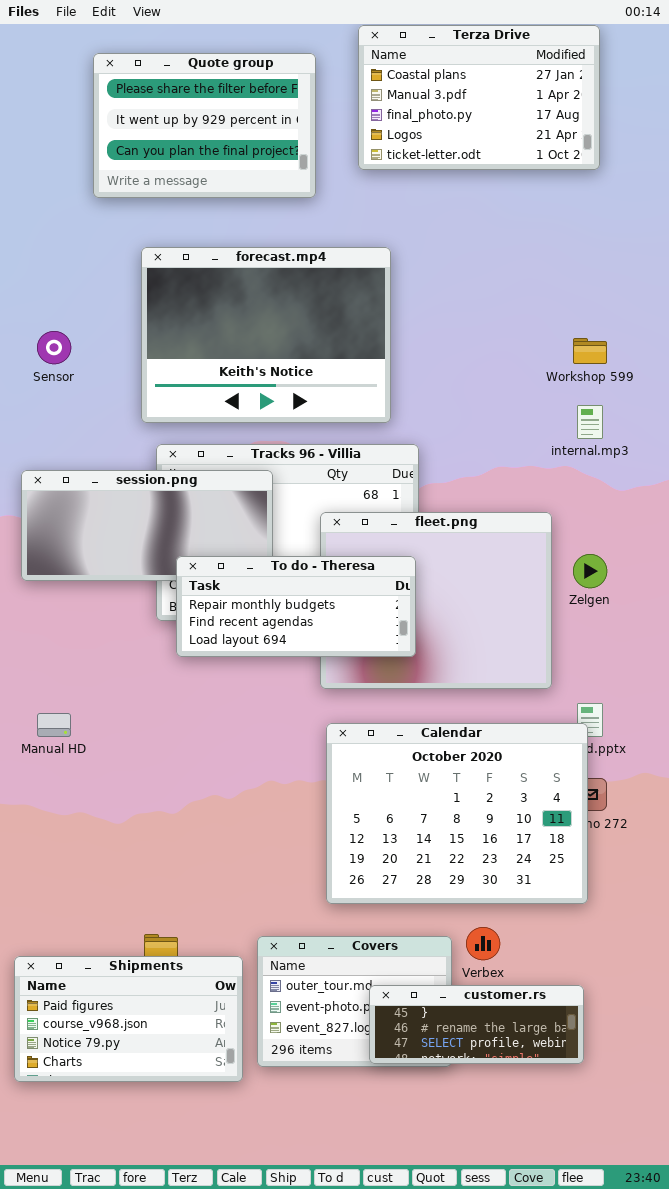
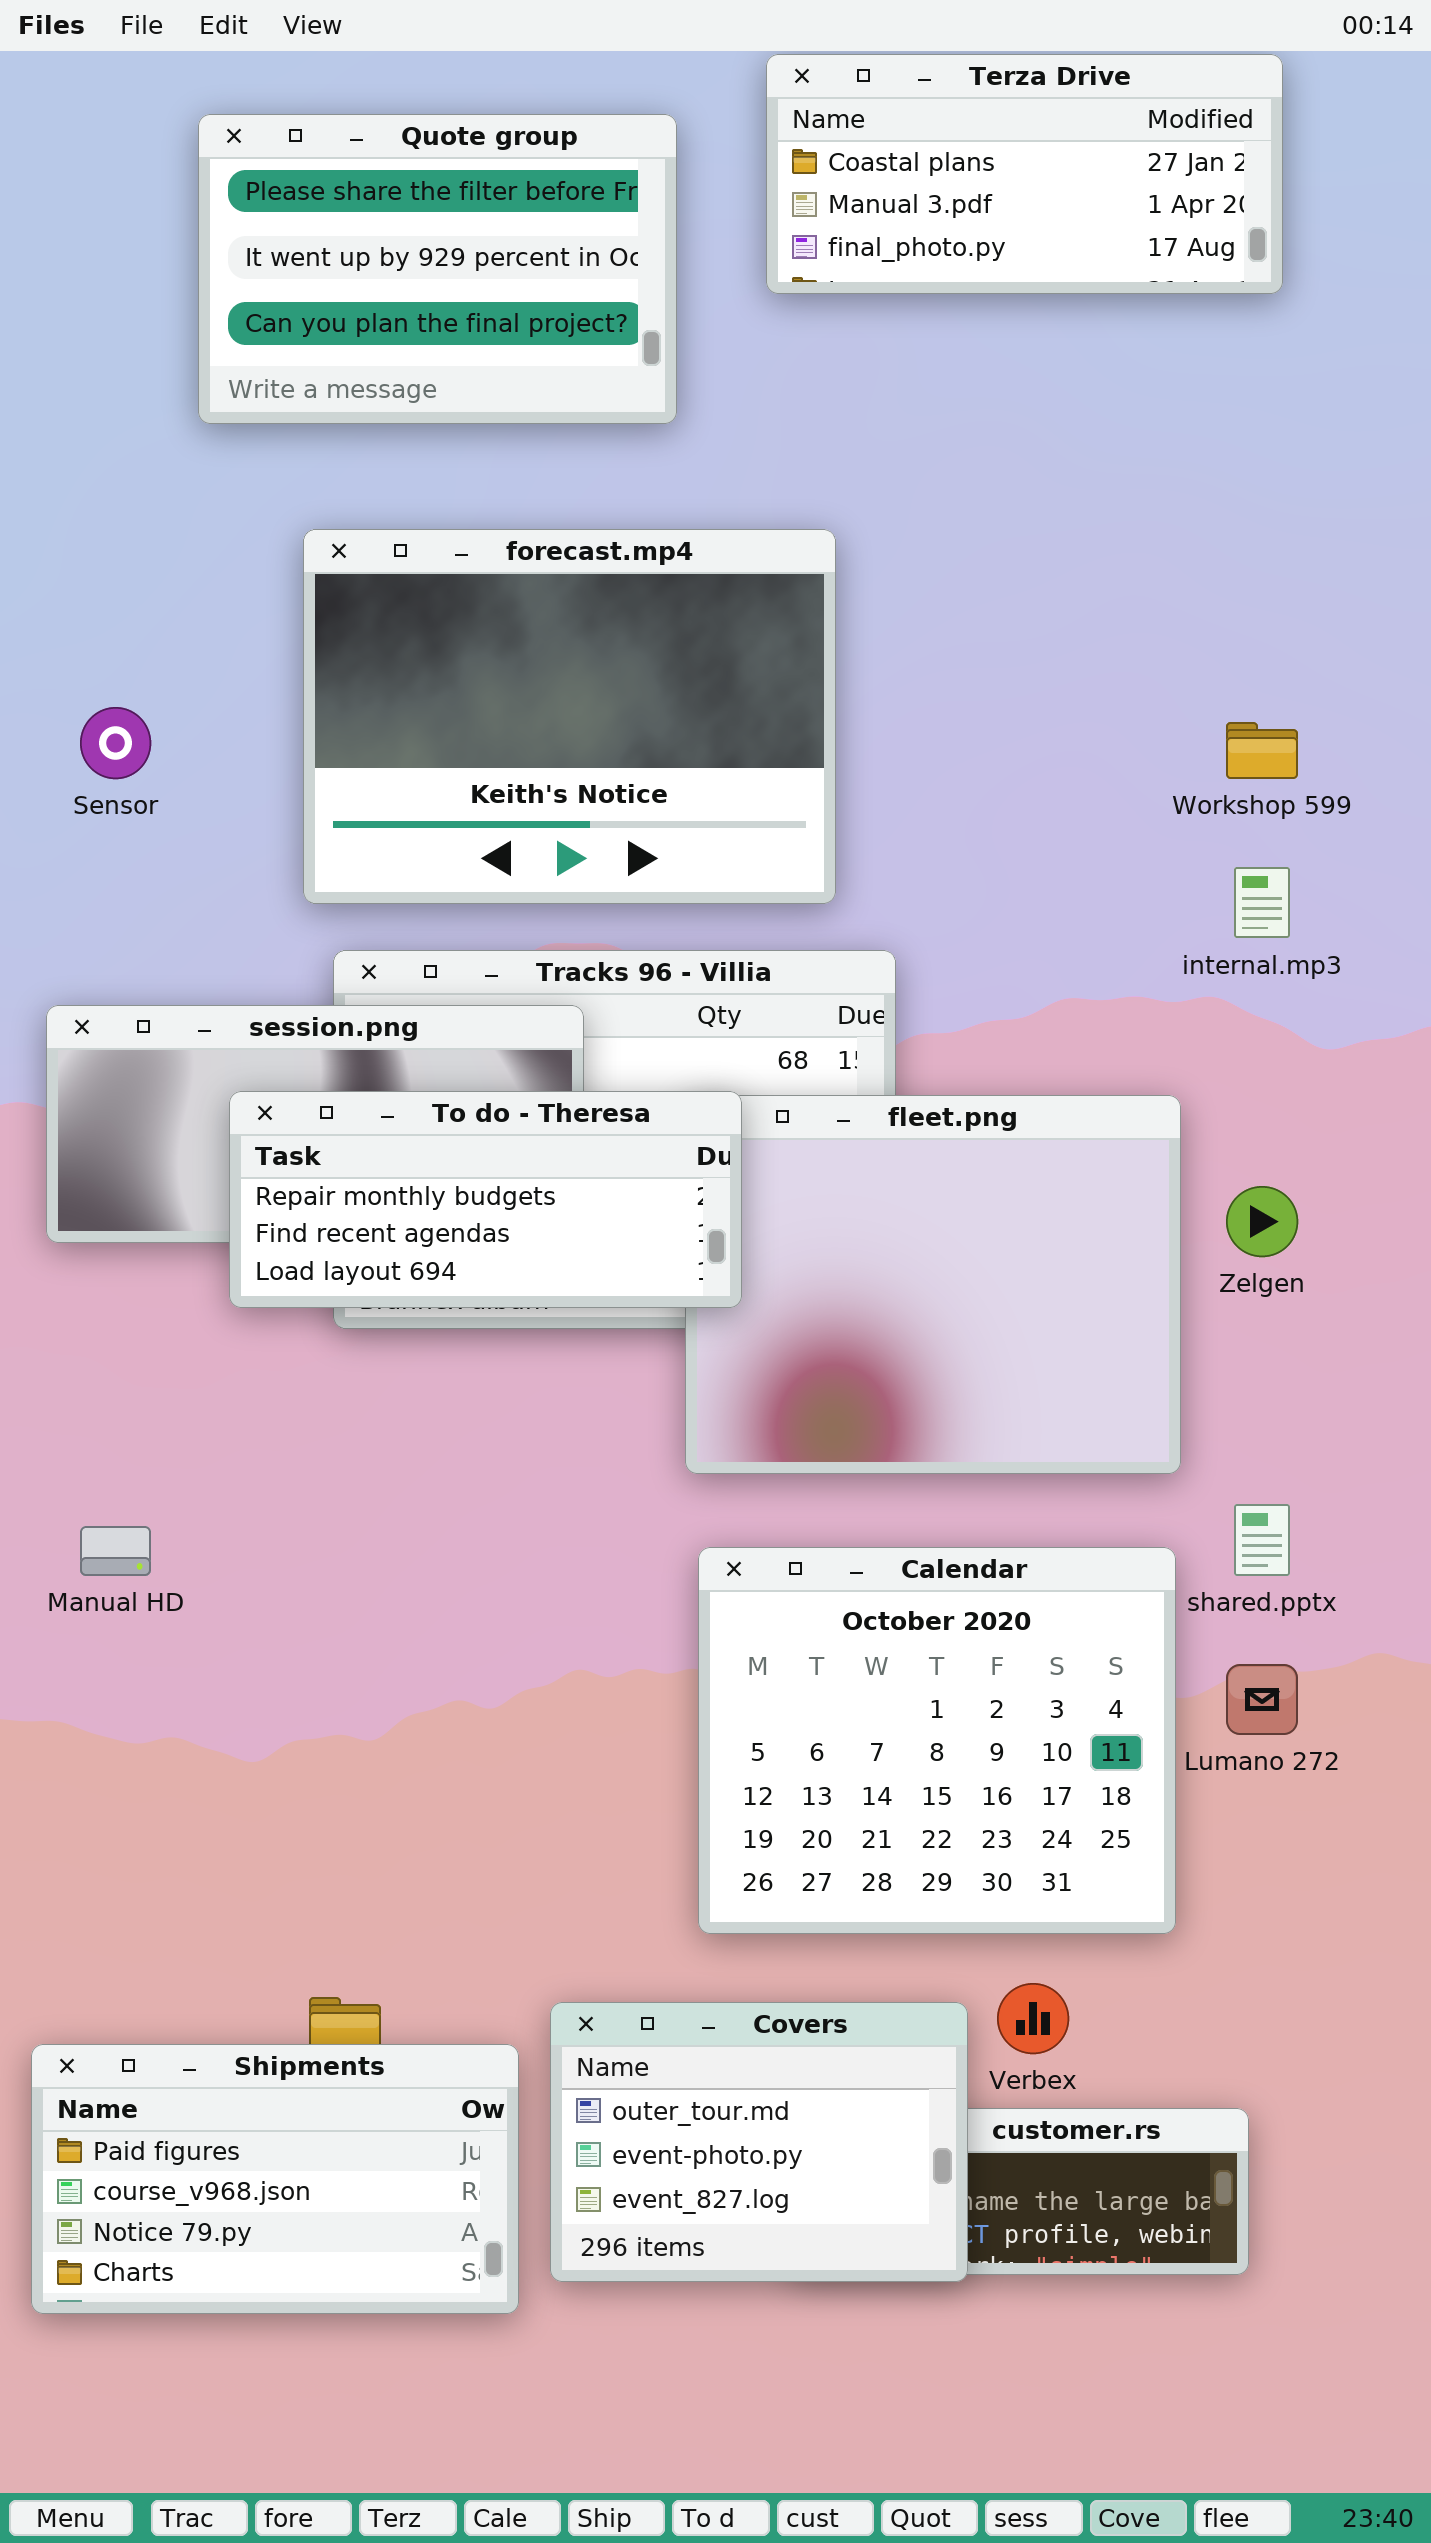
Terza Drive: [358,25,600,170] -> [766,54,1283,294], resized
To do - Theresa: [176,556,416,657] -> [229,1091,742,1308], moved
Calendar: [326,723,588,904] -> [698,1547,1176,1934], resized
Covers: [257,936,452,1067] -> [550,2002,968,2282], raised

